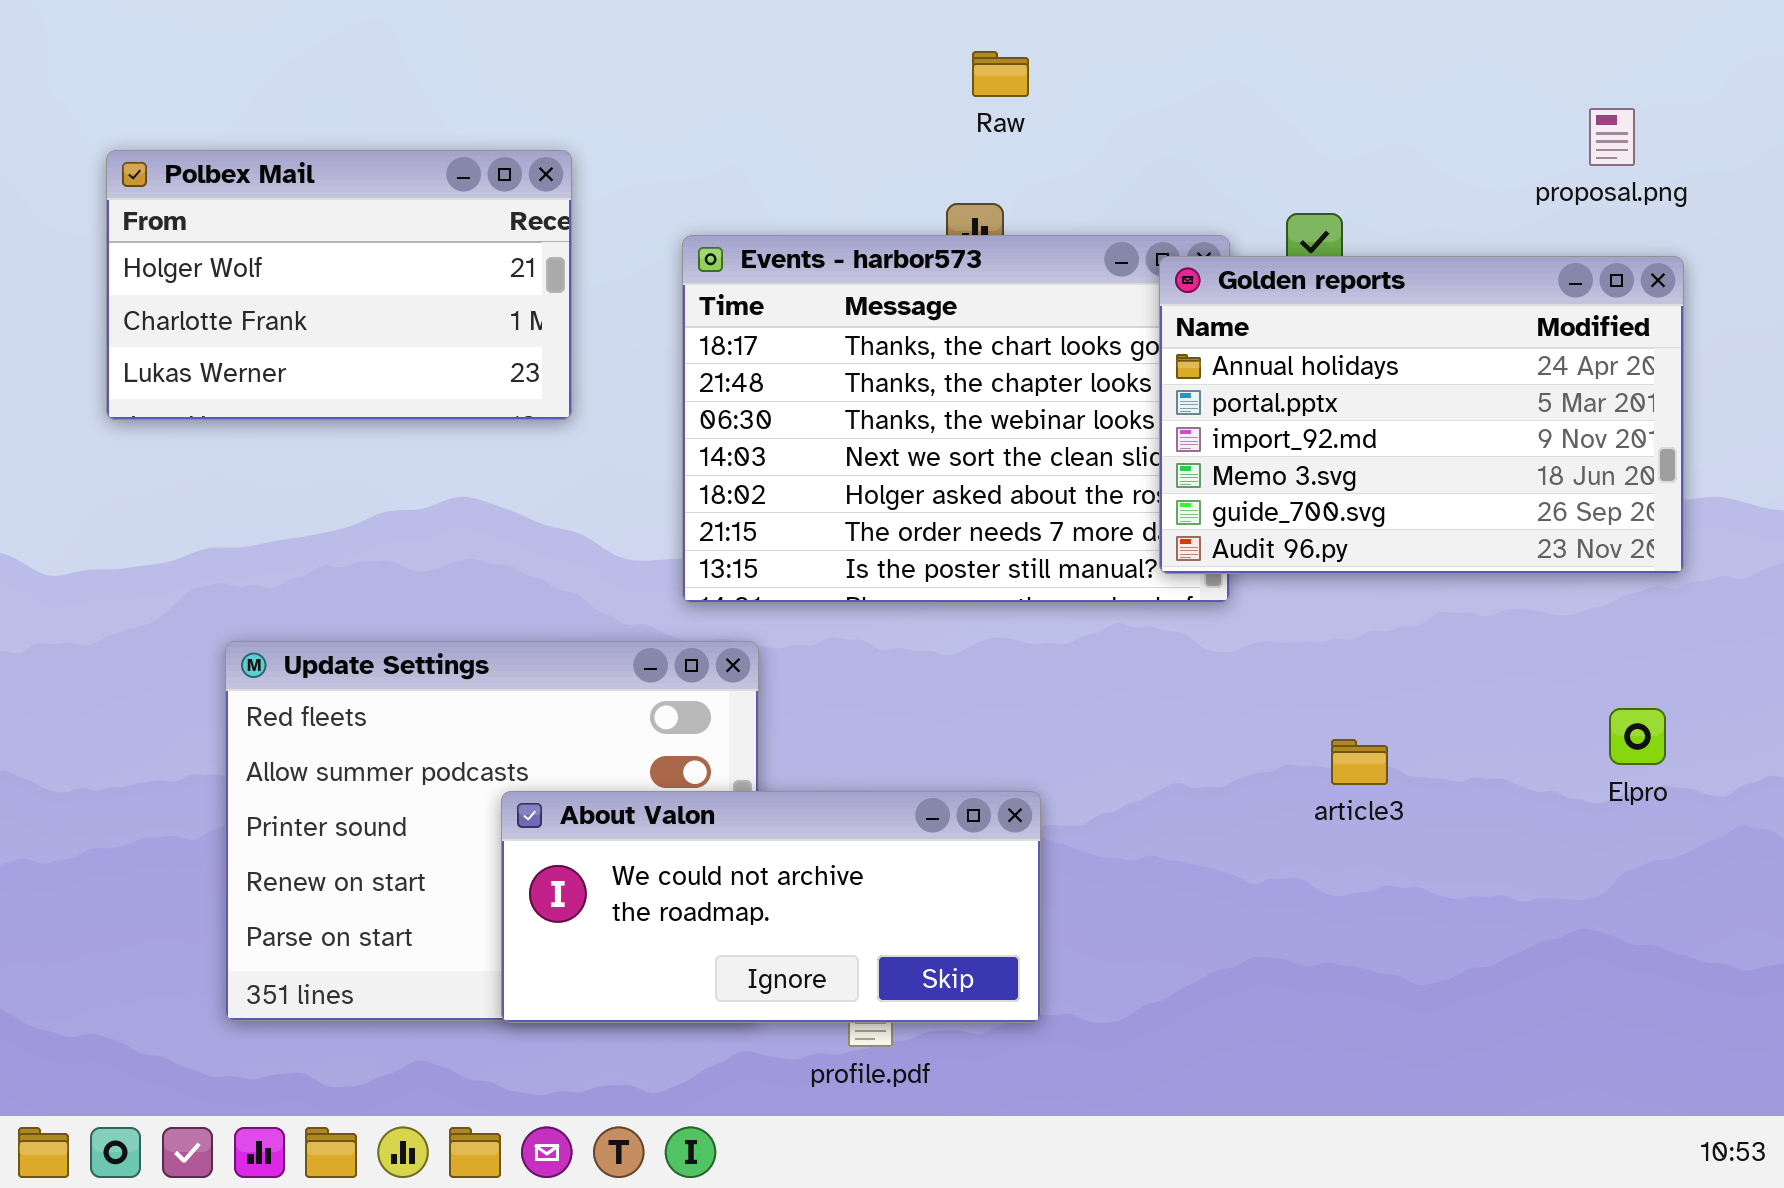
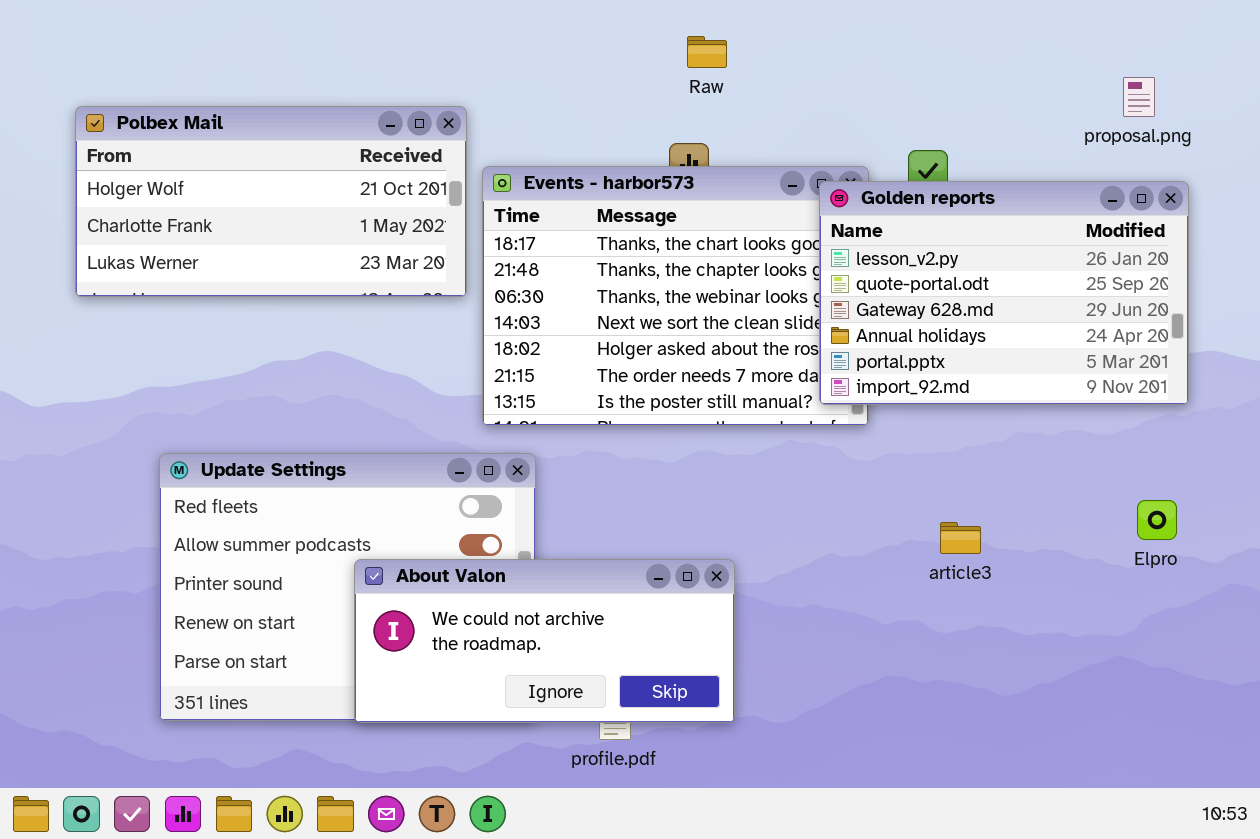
Polbex Mail: [106,150,572,420] -> [75,106,467,297], resized
Golden reports: [1159,256,1684,574] -> [819,181,1189,405], scrolled up 3 rows

